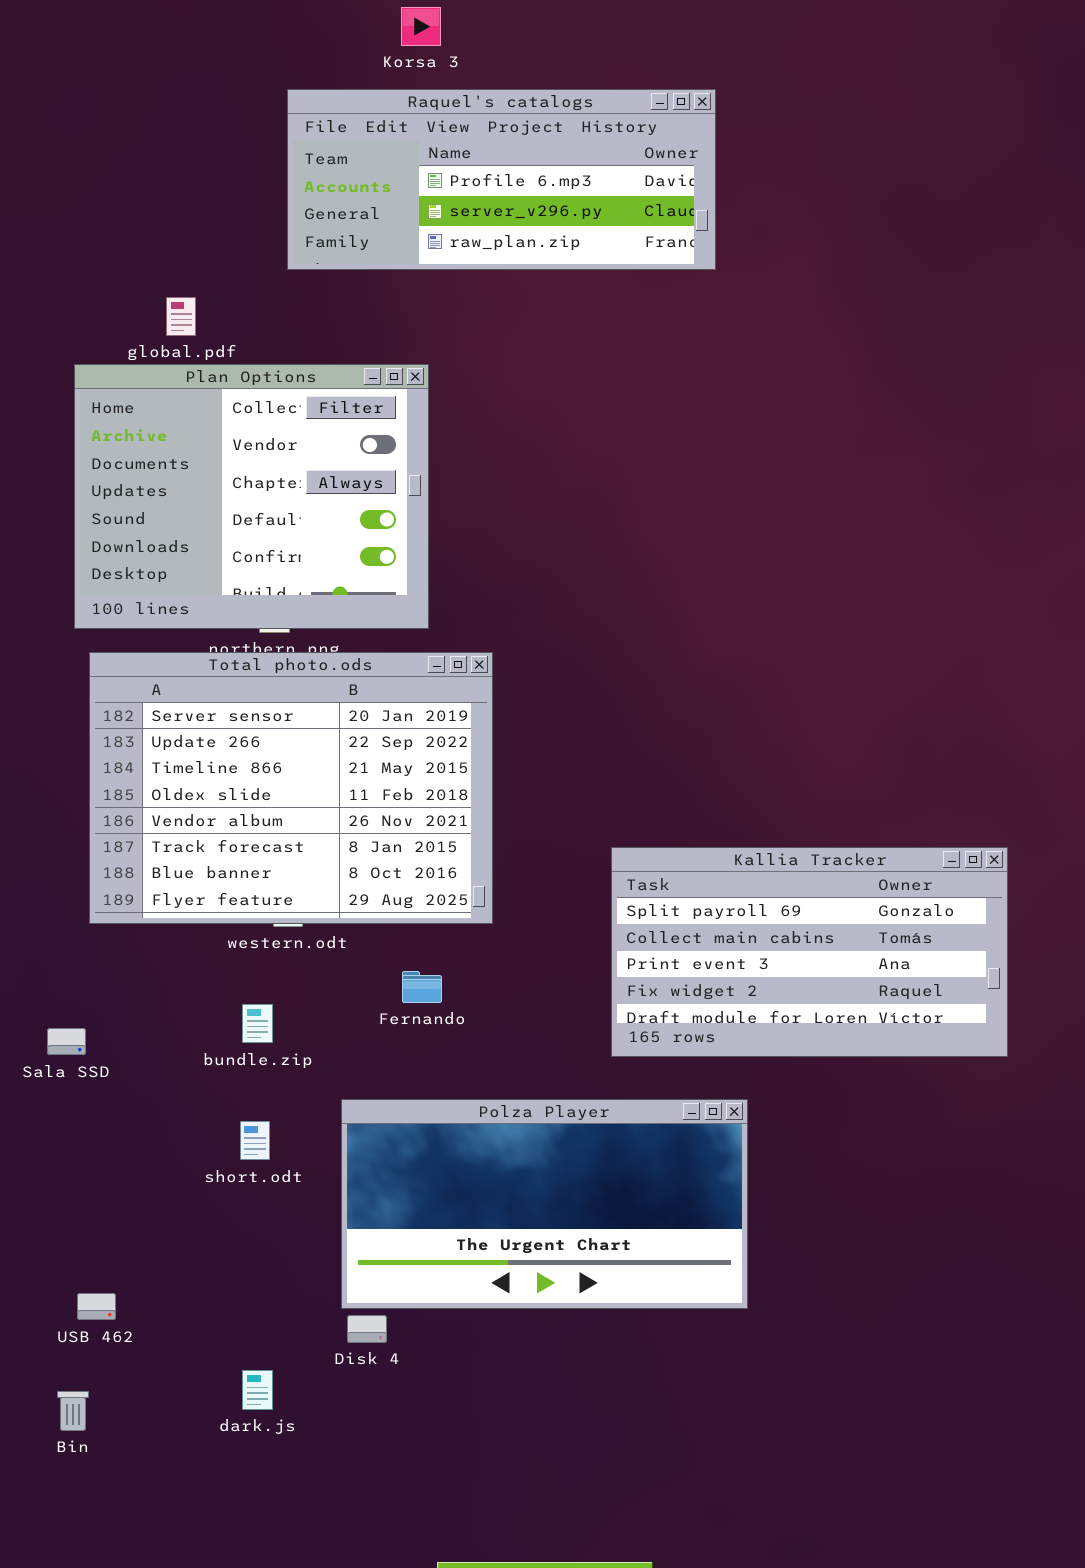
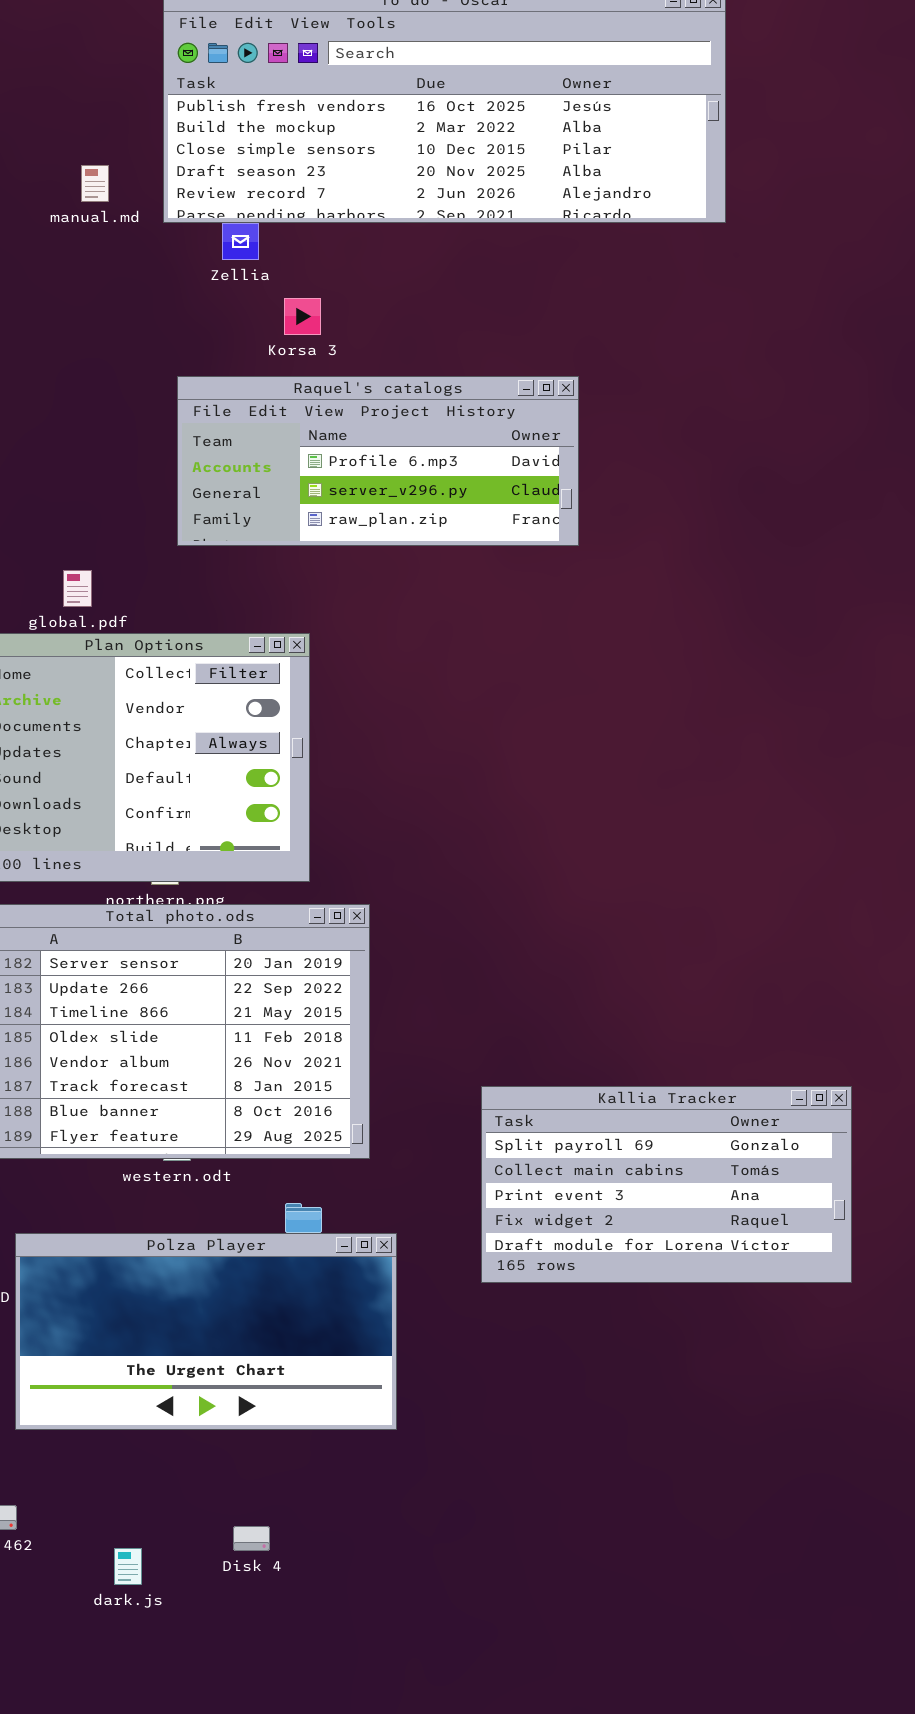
Polza Player: [341,1099,748,1309] -> [15,1233,397,1430], moved
dark.js: [242,1370,273,1410] -> [114,1548,142,1585], moved

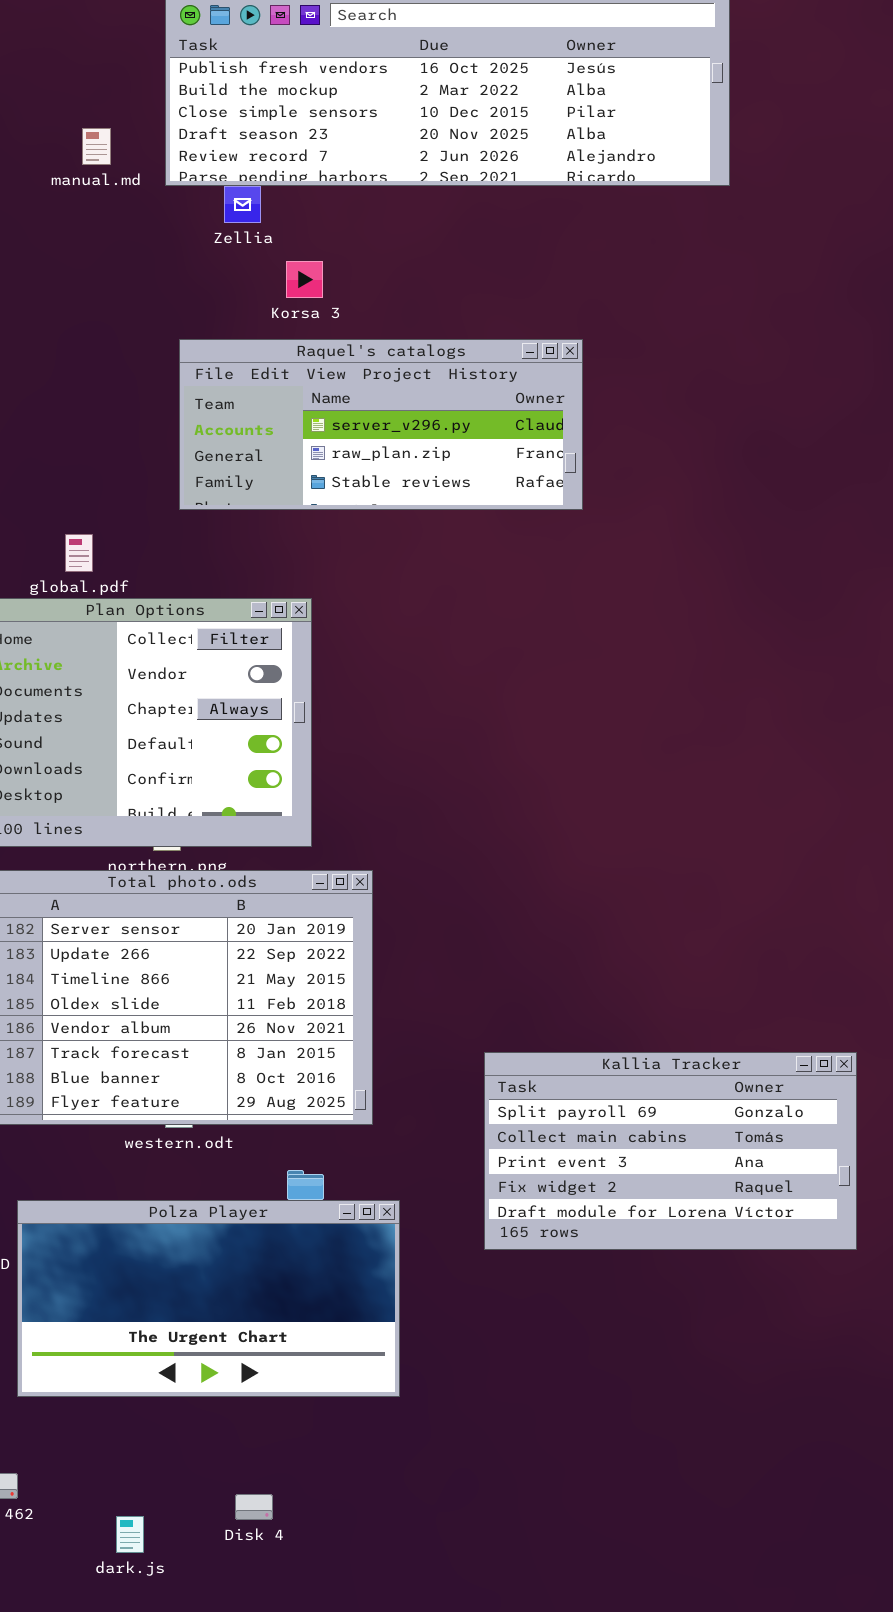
Raquel's catalogs: [177,376,579,546] -> [179,339,583,510], scrolled down 1 row

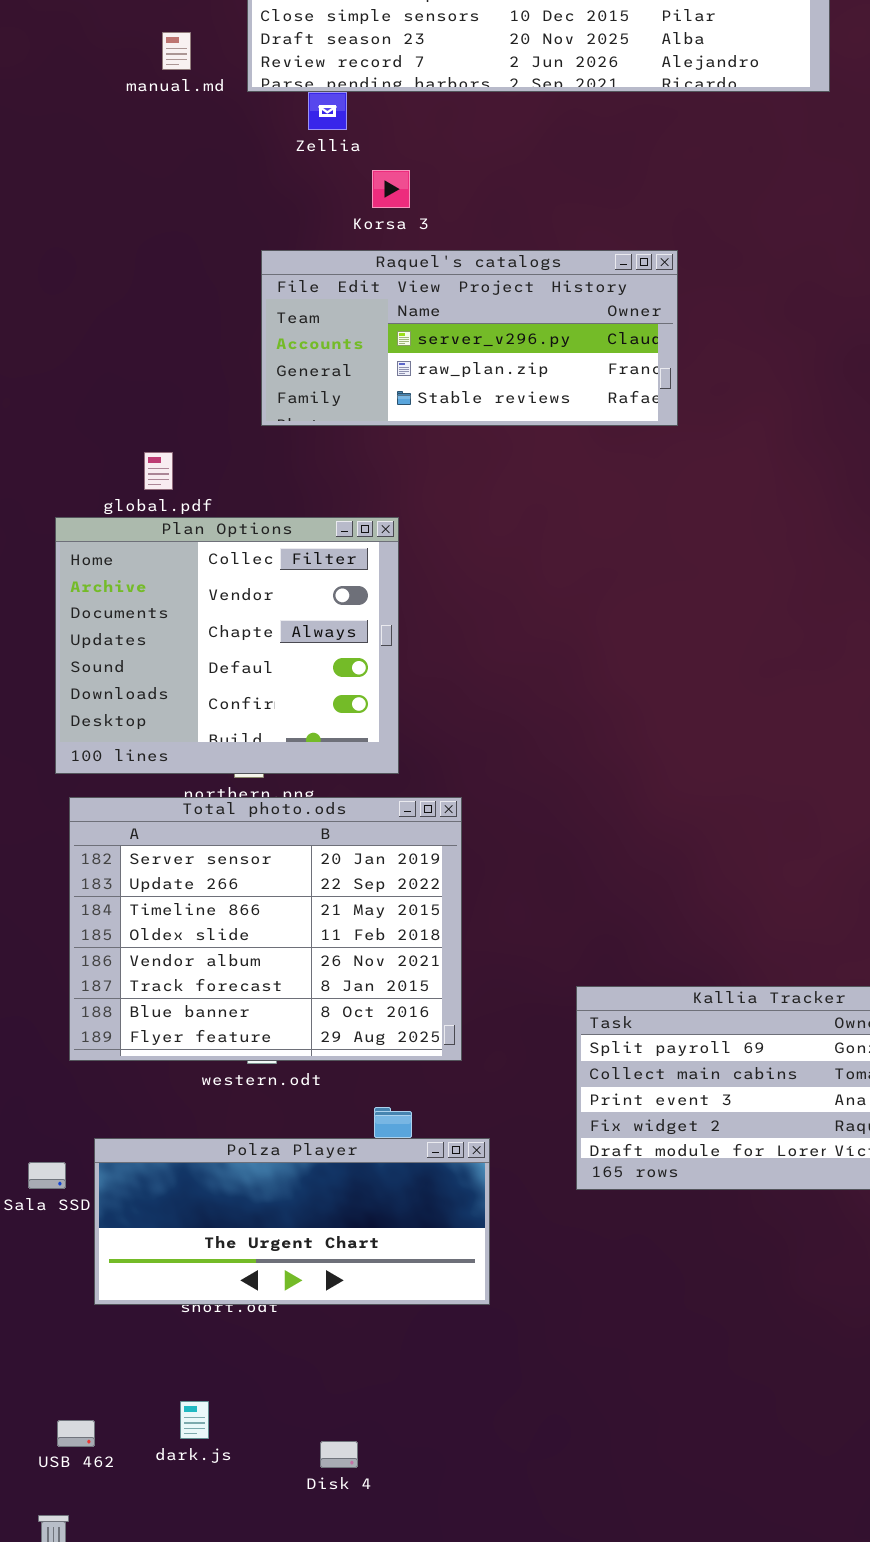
Polza Player: [17,1200,400,1397] -> [94,1138,490,1305], resized
dark.js: [116,1516,144,1553] -> [180,1401,209,1439], moved

